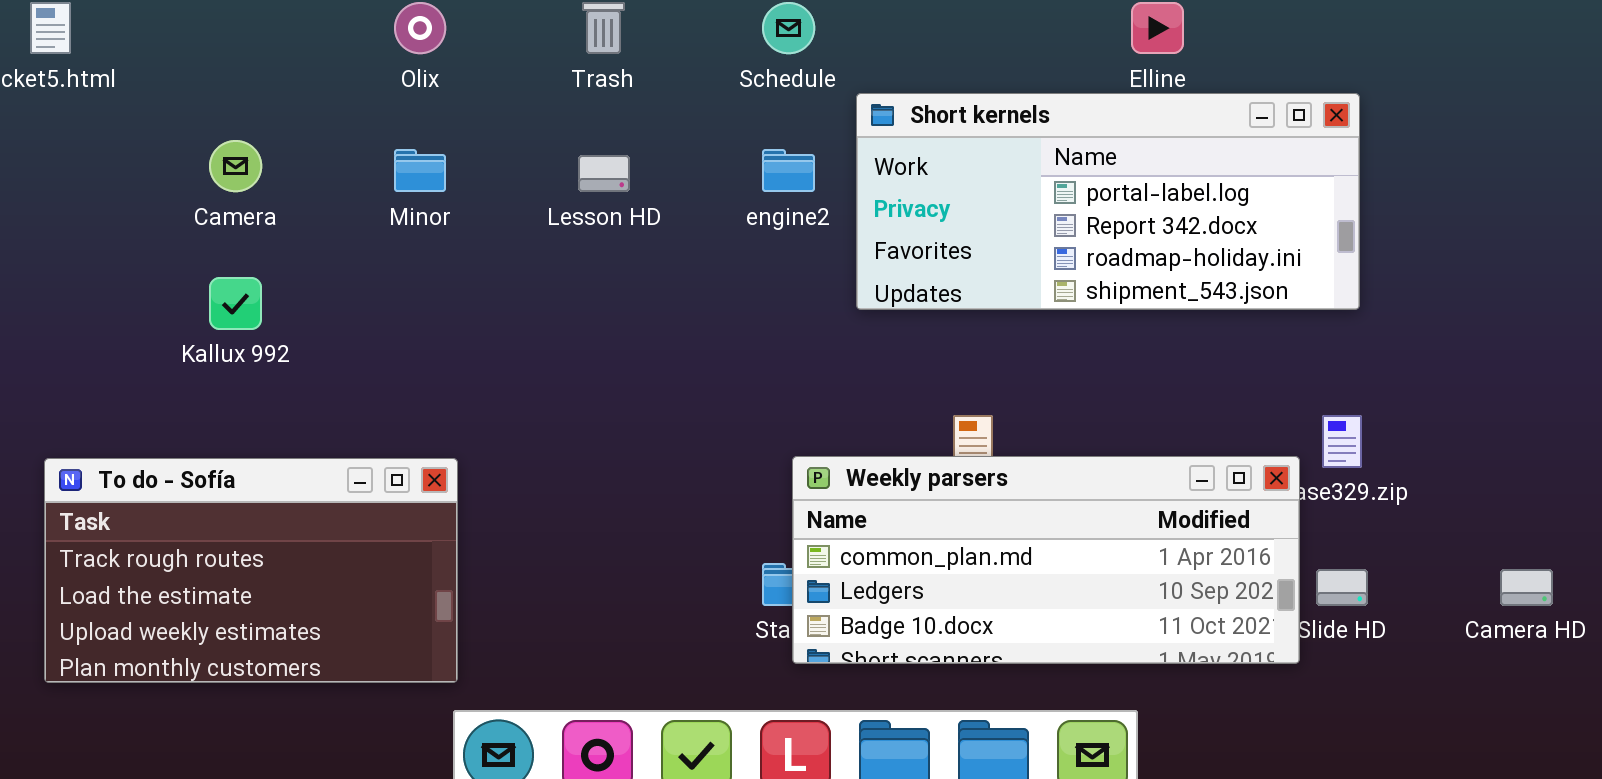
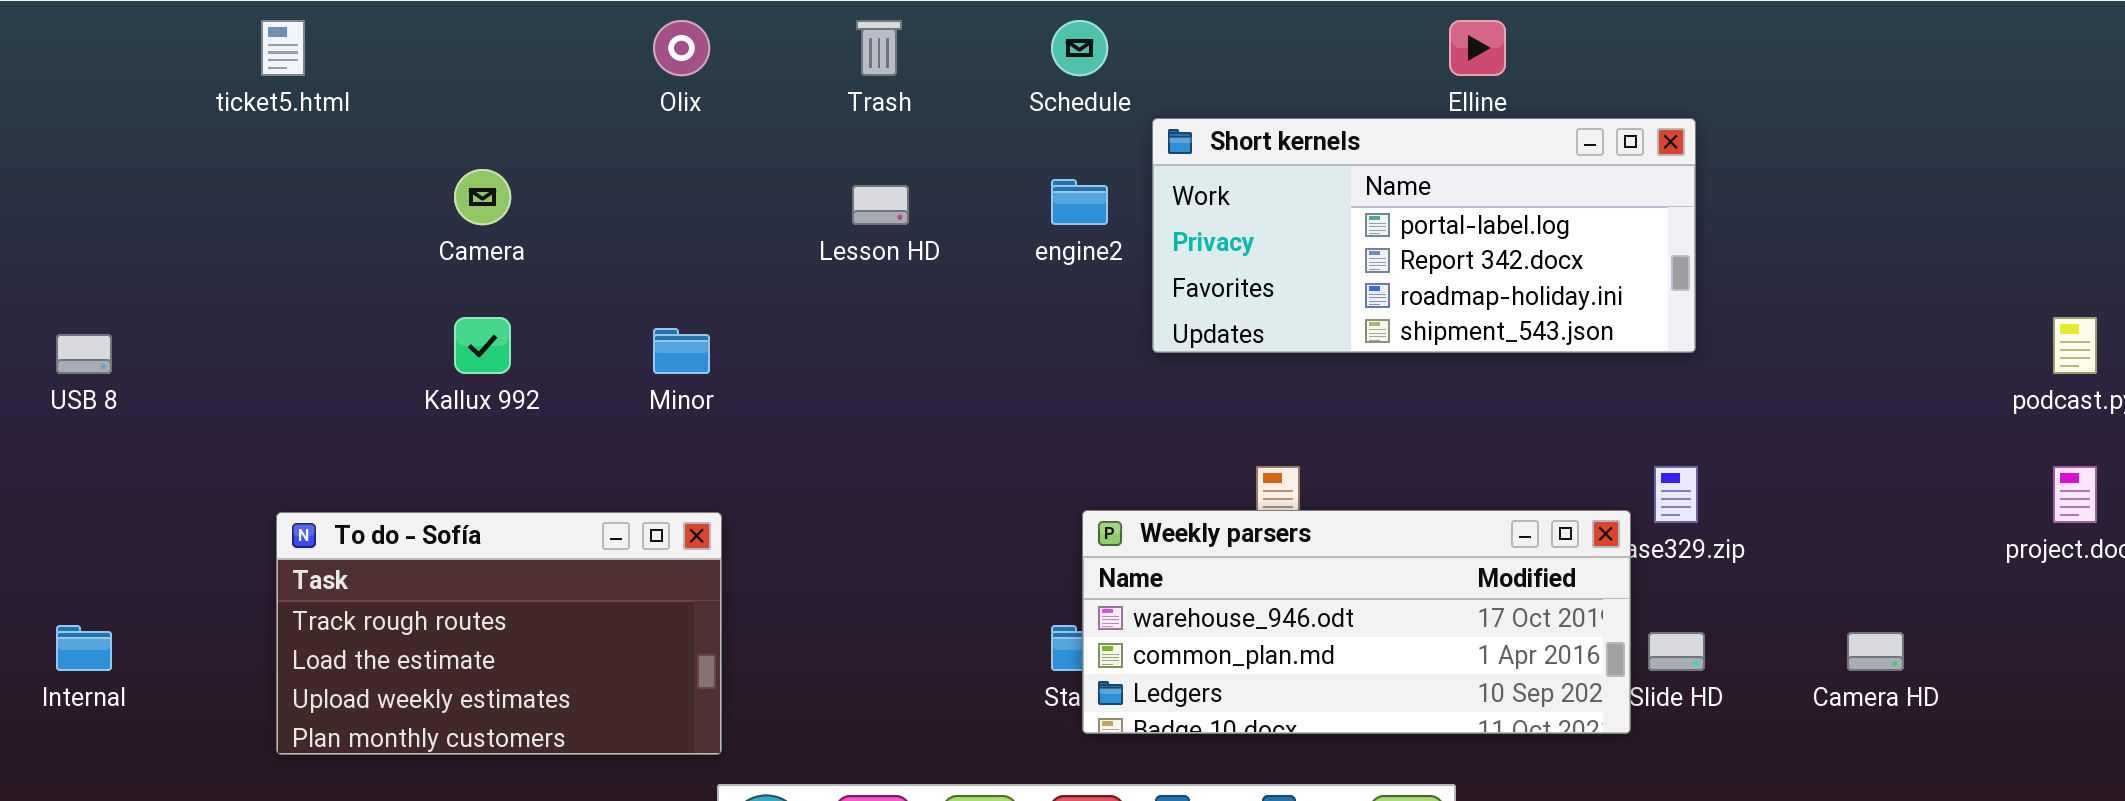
Minor: [394,149,446,192] -> [653,328,710,374], moved
Weekly parsers: [792,456,1300,664] -> [1082,510,1631,734], scrolled up 1 row

